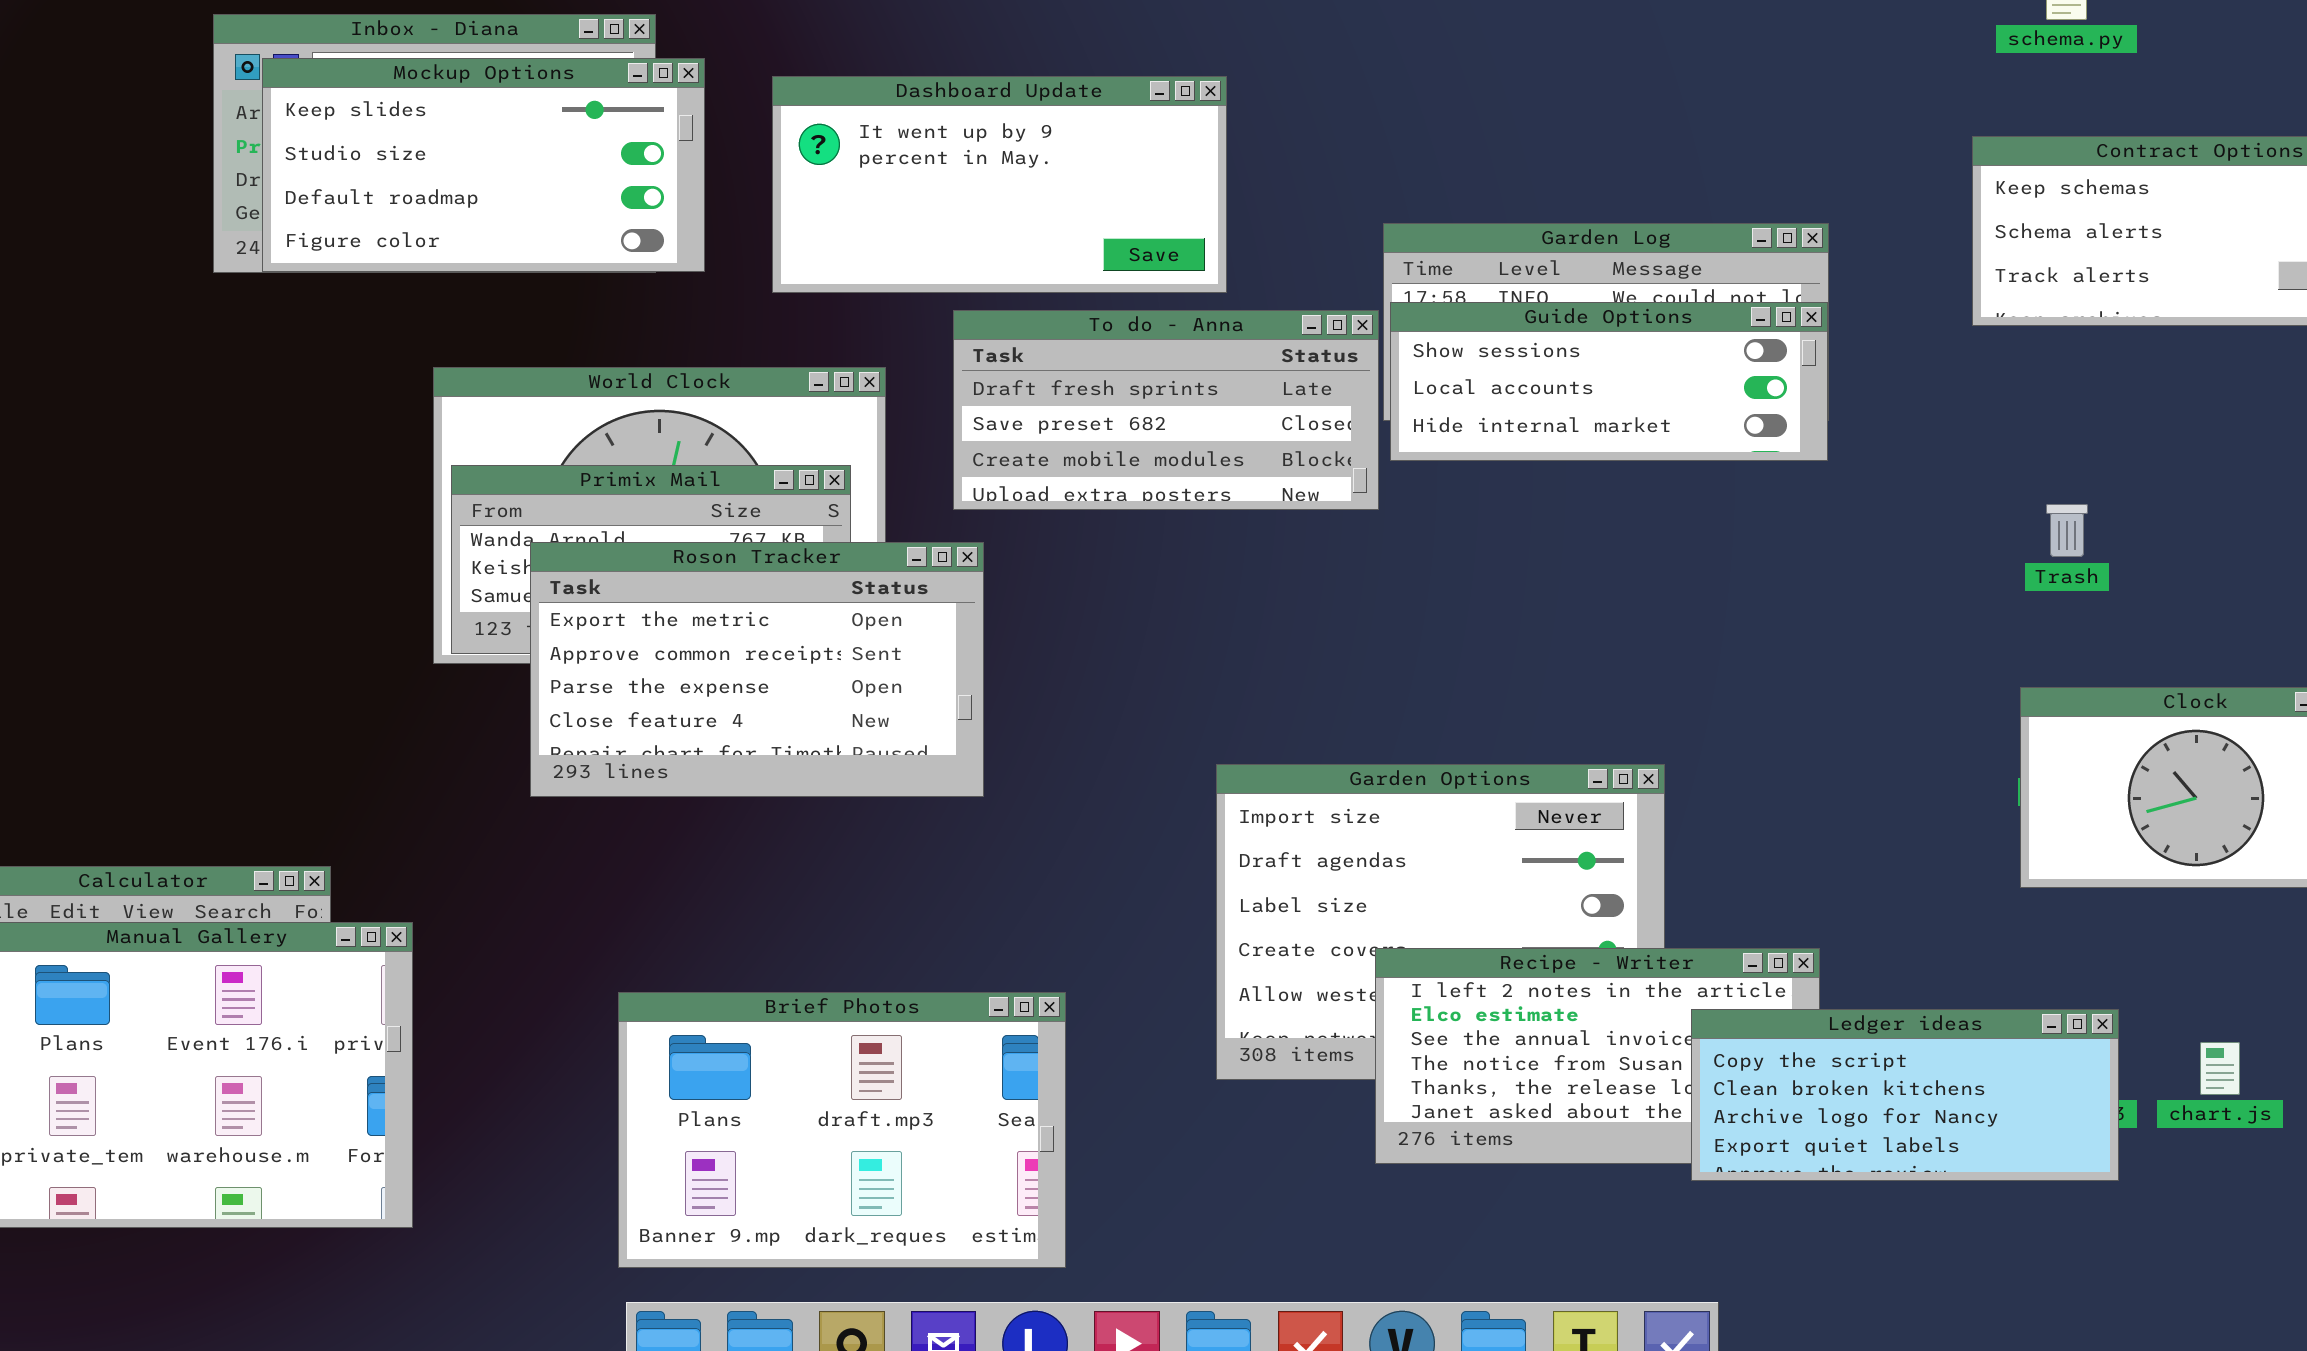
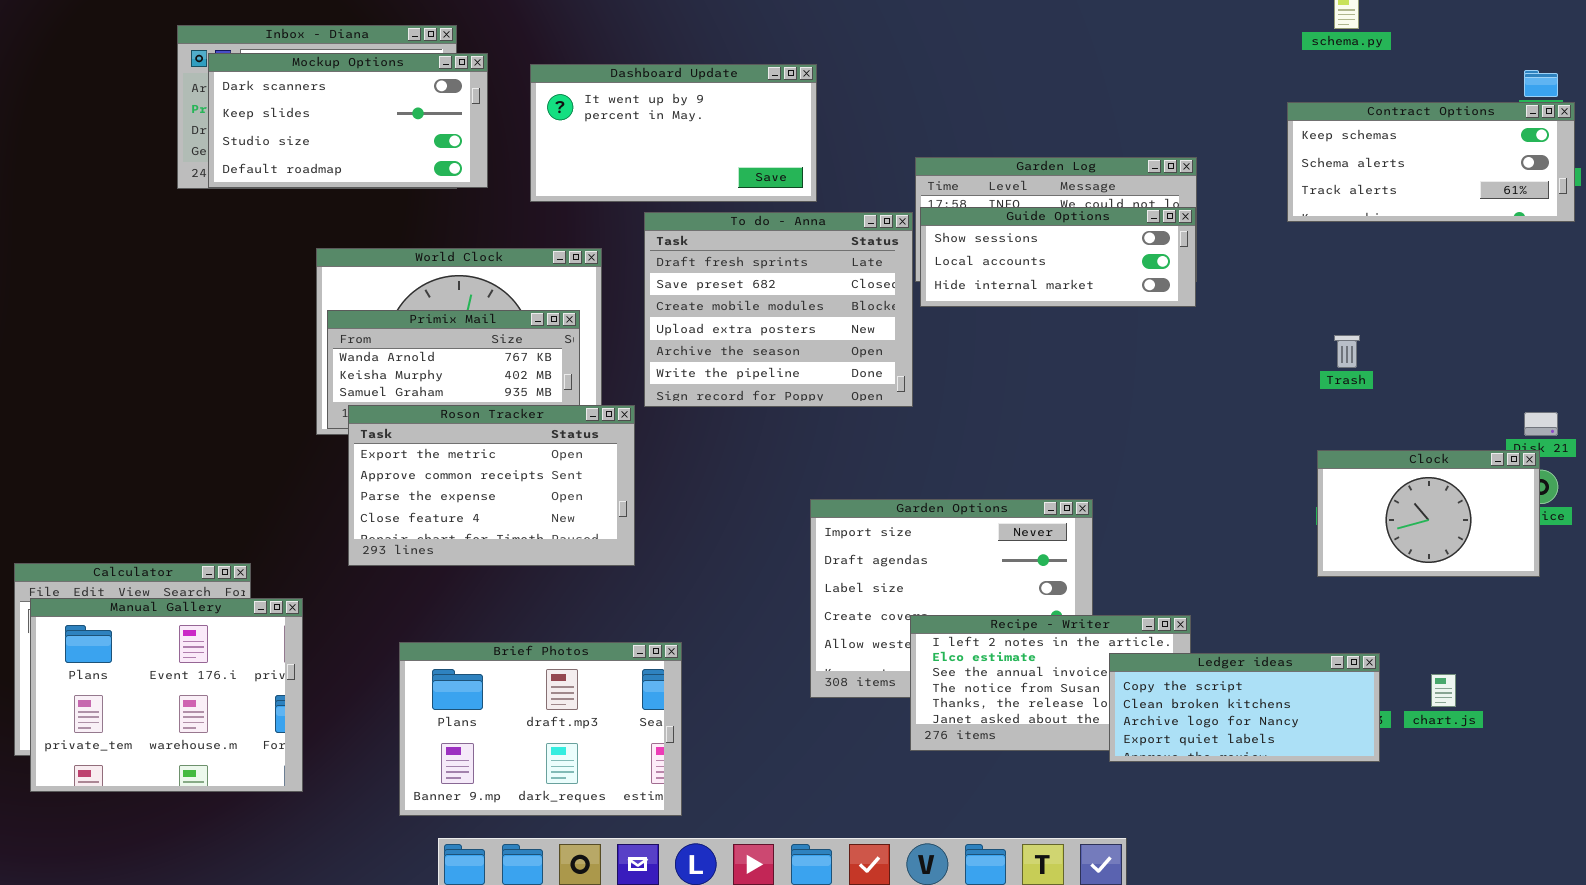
Mockup Options: [262,58,705,272] -> [208,53,488,188], scrolled up 1 row
To do - Anna: [953,310,1379,510] -> [644,212,913,407], resized
Roson Tracker: [530,542,984,797] -> [348,405,635,566], moved
Brief Photos: [618,992,1066,1268] -> [399,642,682,816], moved

